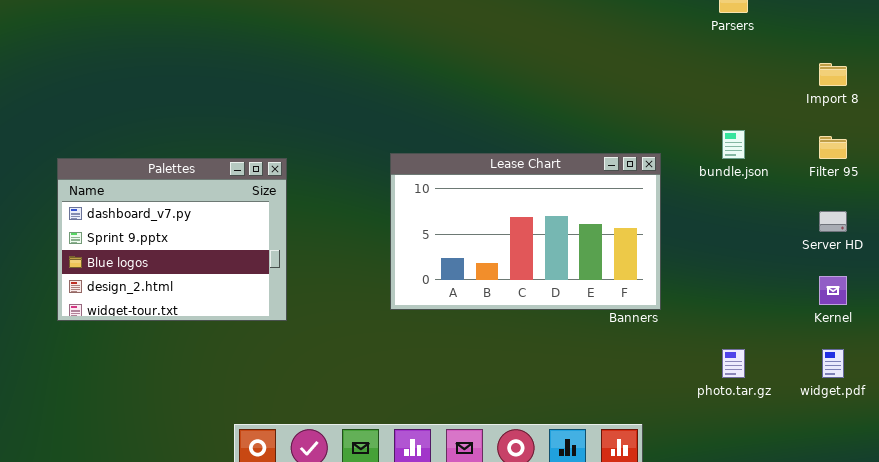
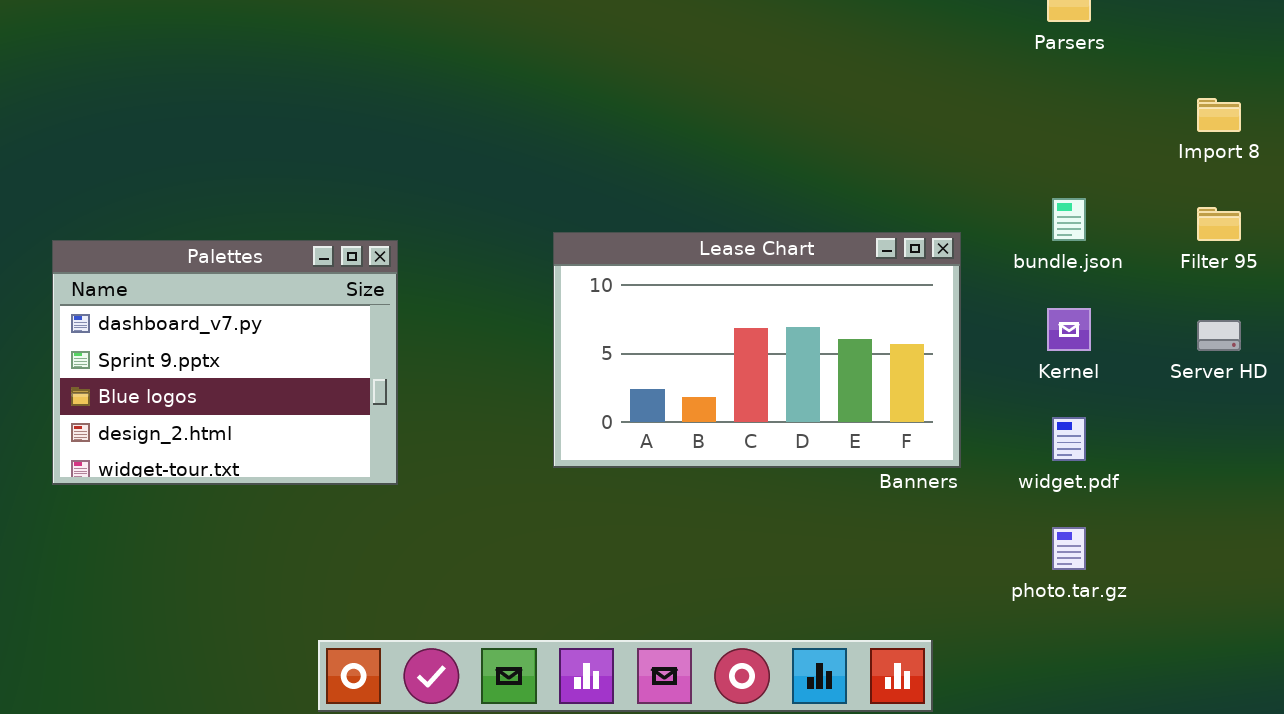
Kernel: [819,276,847,305] -> [1047,308,1091,351], moved
widget.pdf: [822,349,844,378] -> [1052,417,1086,461], moved

